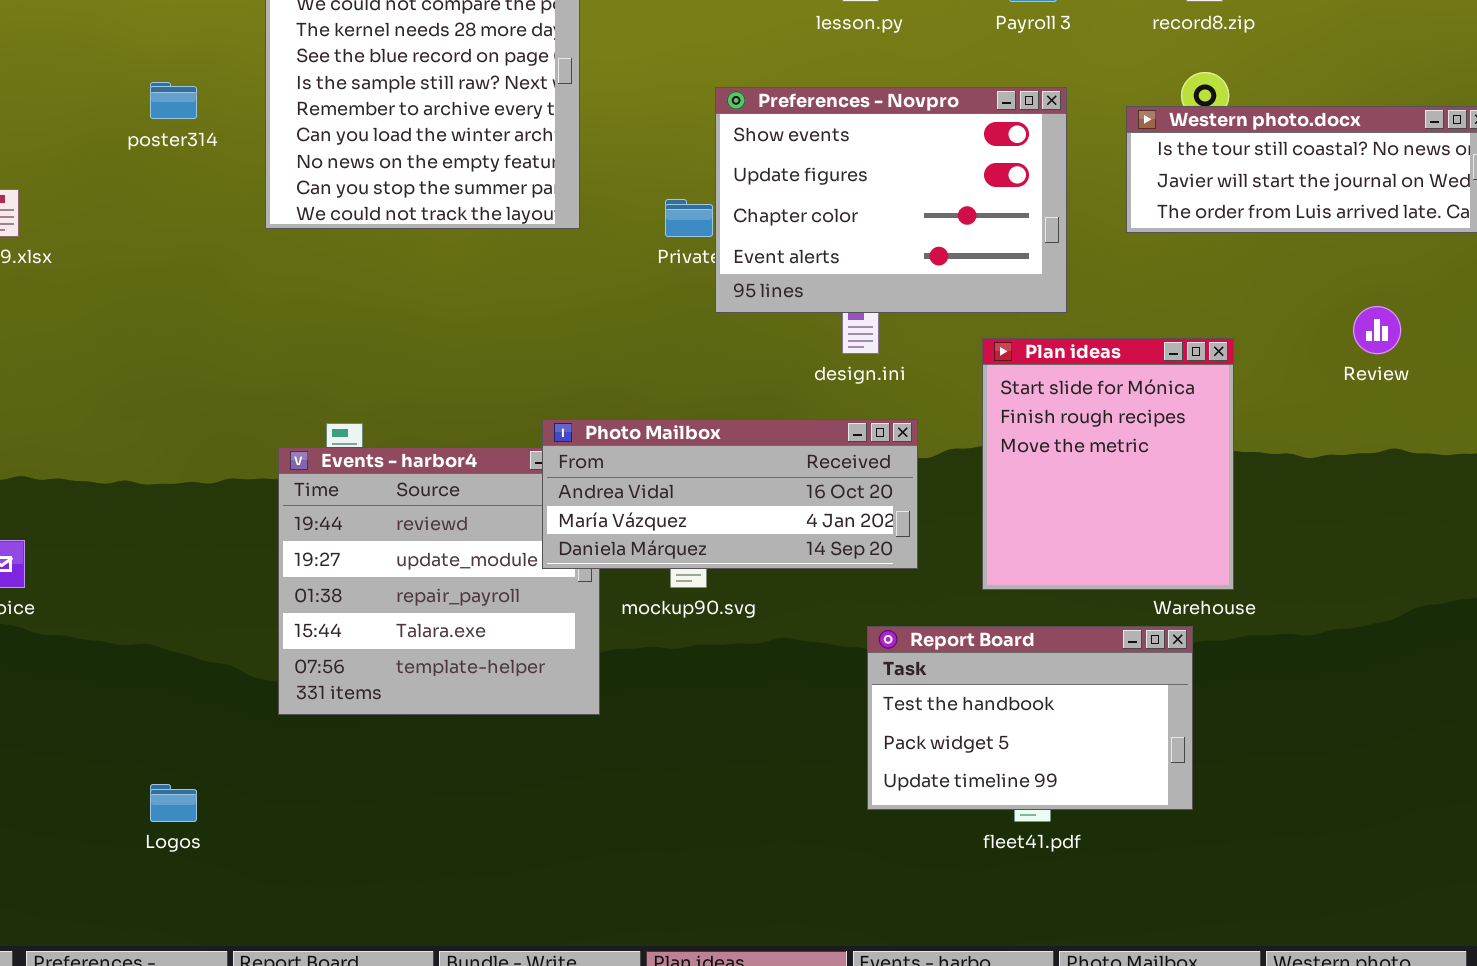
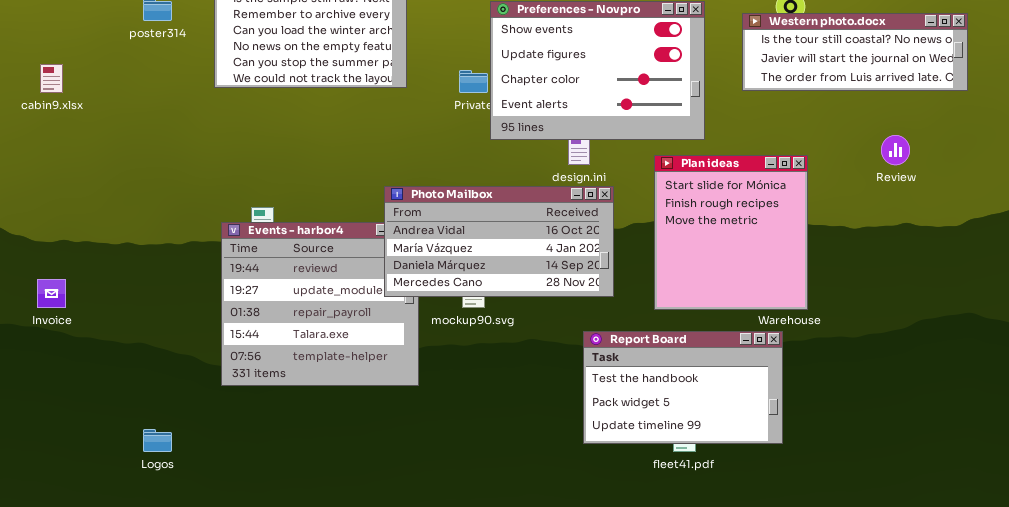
Photo Mailbox: [542,419,918,569] -> [384,186,614,297], resized

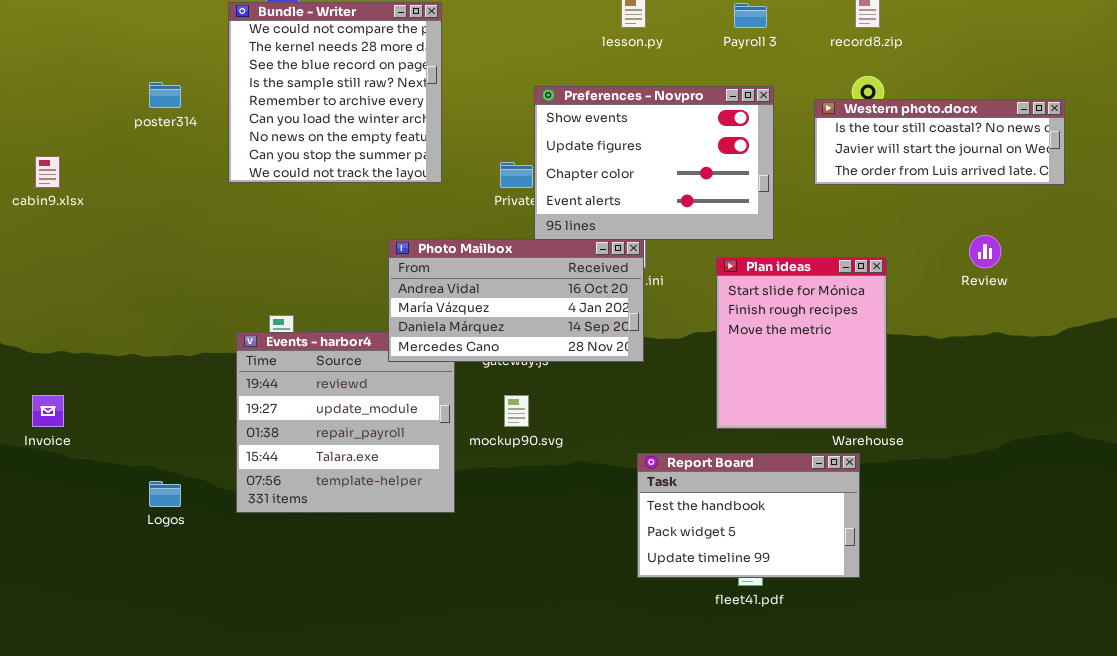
Photo Mailbox: [384,186,614,297] -> [388,239,644,362], moved
Logos: [143,429,172,452] -> [149,481,181,507], moved

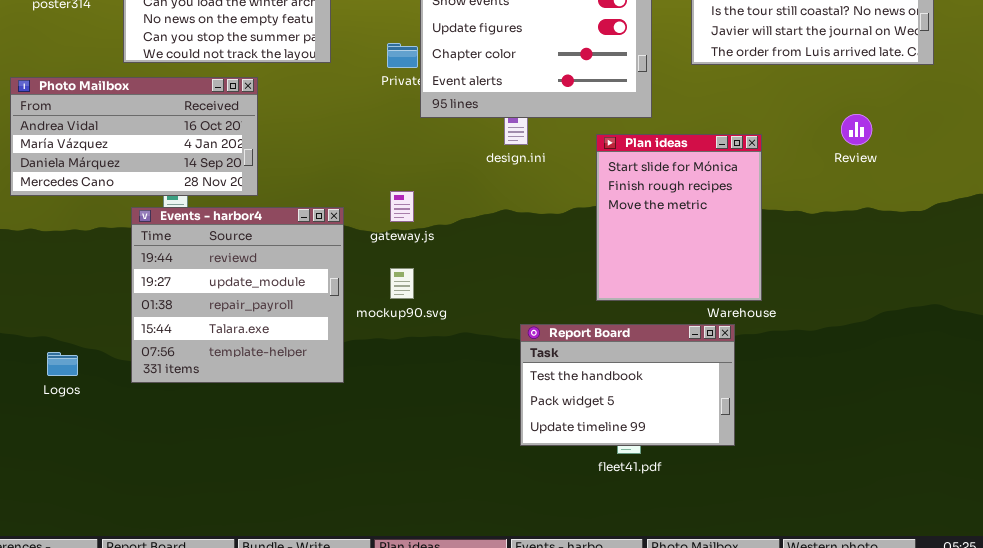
Photo Mailbox: [388,239,644,362] -> [10,77,258,196], moved

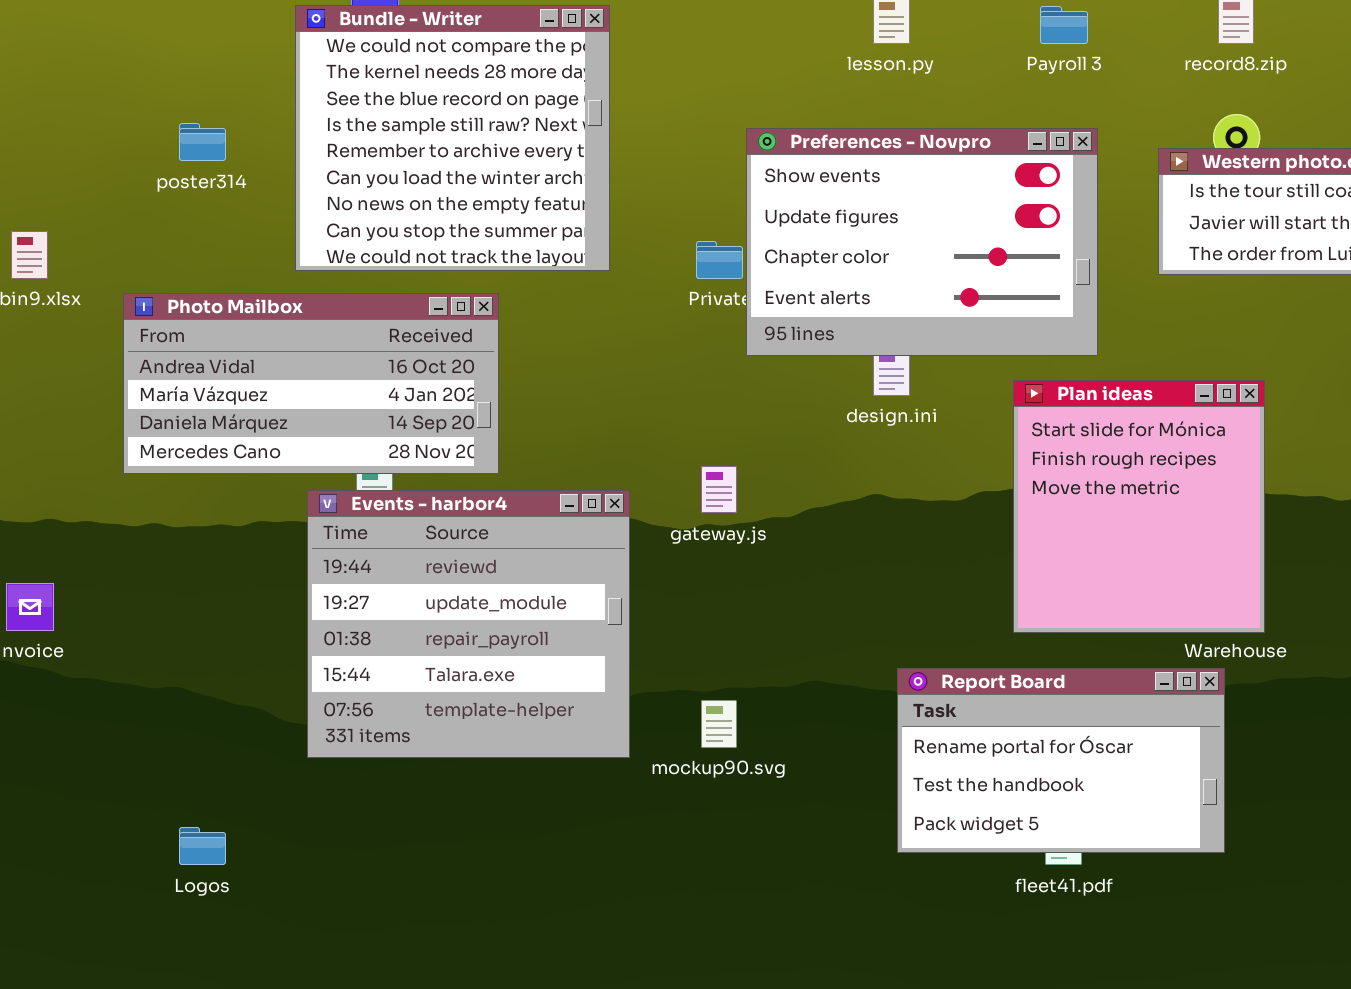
mockup90.svg: [390,268,414,299] -> [701,700,737,748], moved
Report Board: [520,324,735,446] -> [897,668,1225,853], scrolled up 1 row
Logos: [47,352,78,376] -> [179,827,226,865], moved

